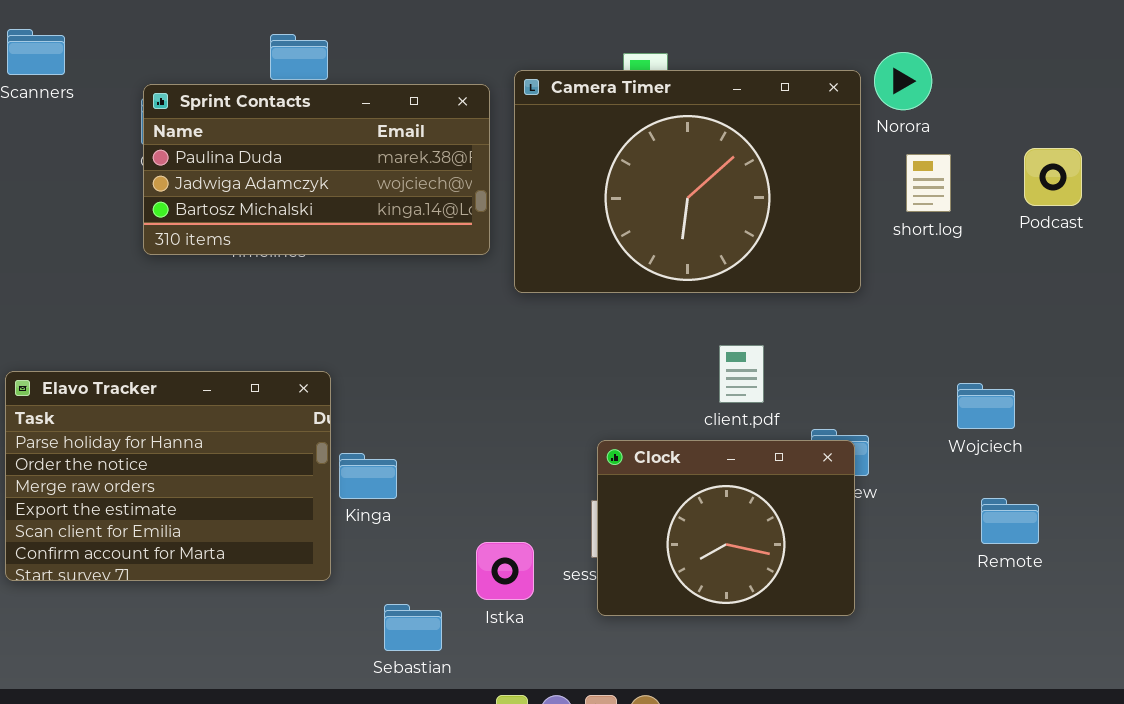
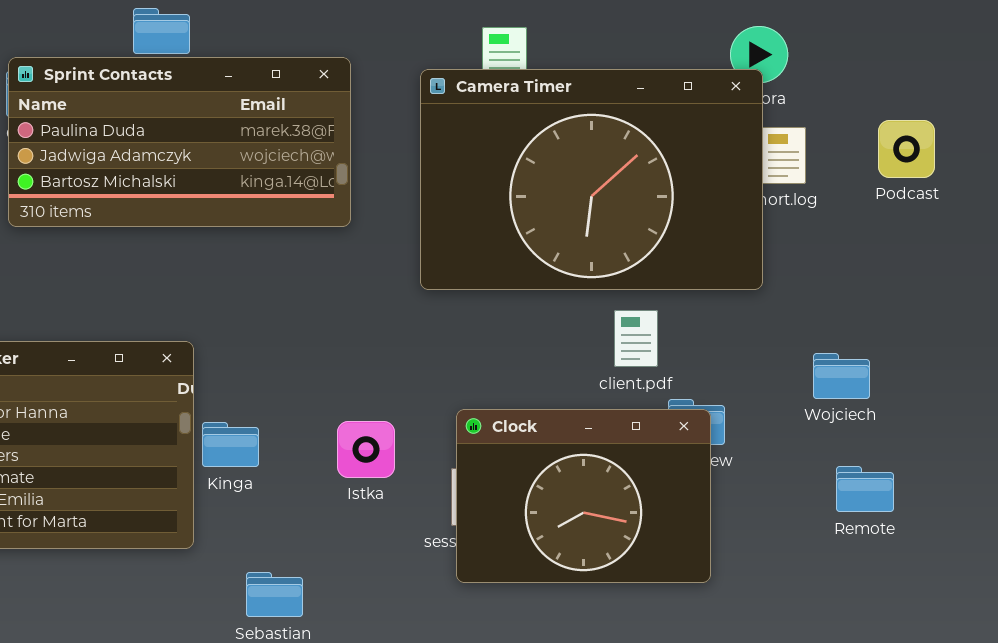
Camera Timer: [514,70,861,293] -> [420,69,763,290], moved
client.pdf: [719,345,764,403] -> [614,310,658,367], moved
Istka: [476,542,534,600] -> [337,421,395,478], moved

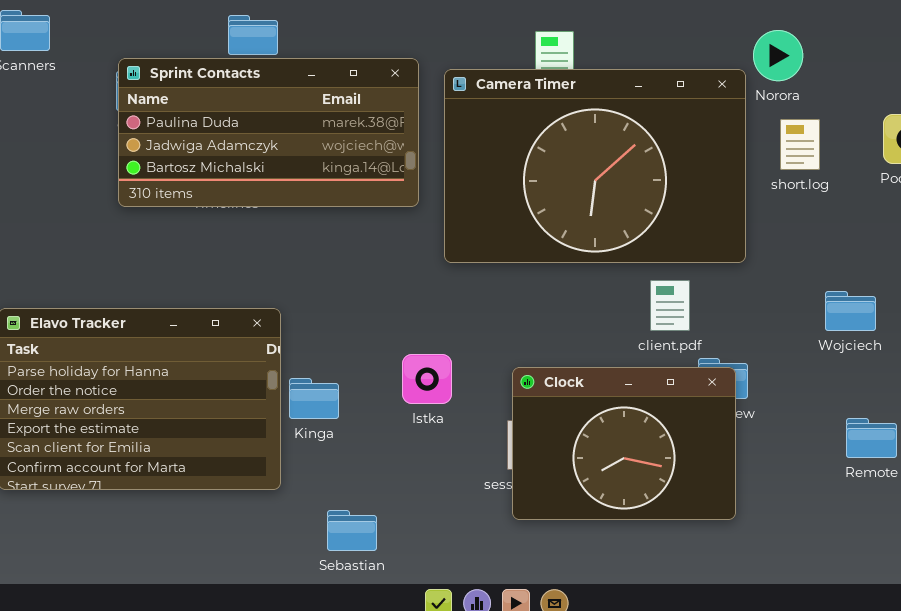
Camera Timer: [420,69,763,290] -> [444,69,746,263], moved
Wojciech: [813,353,870,399] -> [825,291,876,331], moved
Istka: [337,421,395,478] -> [402,354,452,404], moved

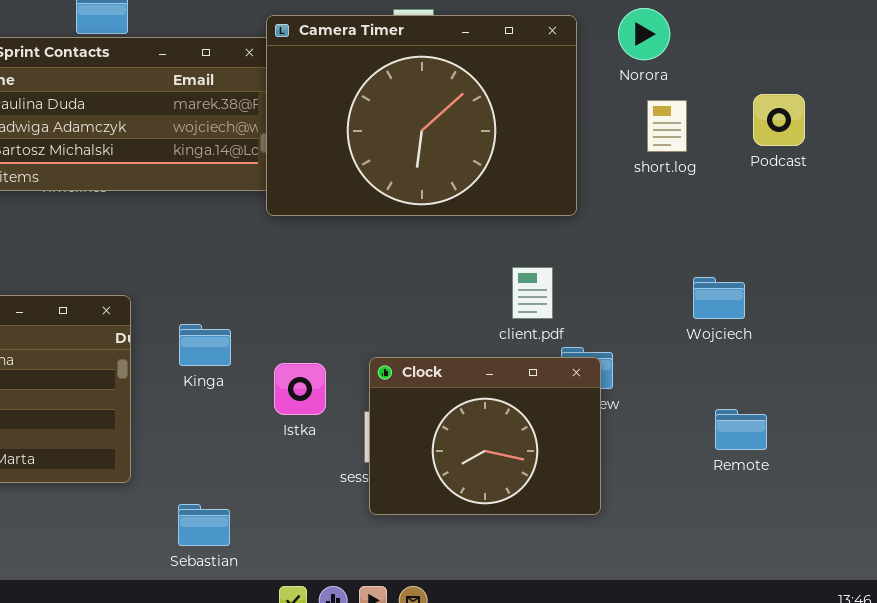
Camera Timer: [444,69,746,263] -> [266,15,577,216], moved
Istka: [402,354,452,404] -> [274,363,326,415], moved
Kinga: [289,378,339,419] -> [179,324,231,366], moved

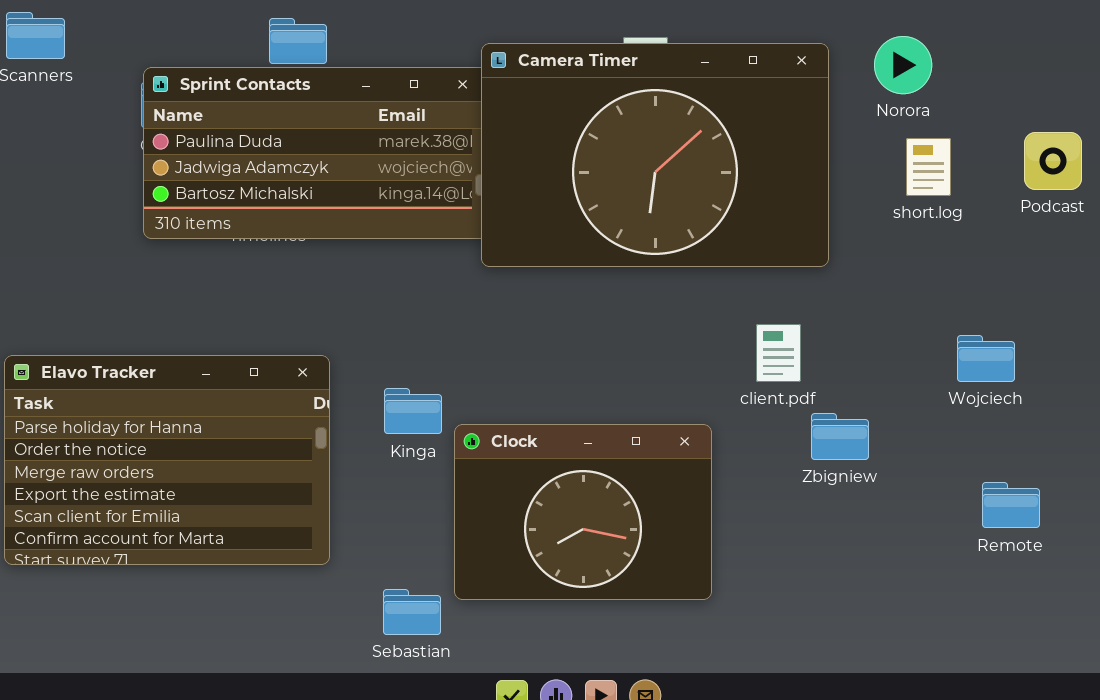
Clock: [369,357,601,515] -> [454,424,712,600], moved

